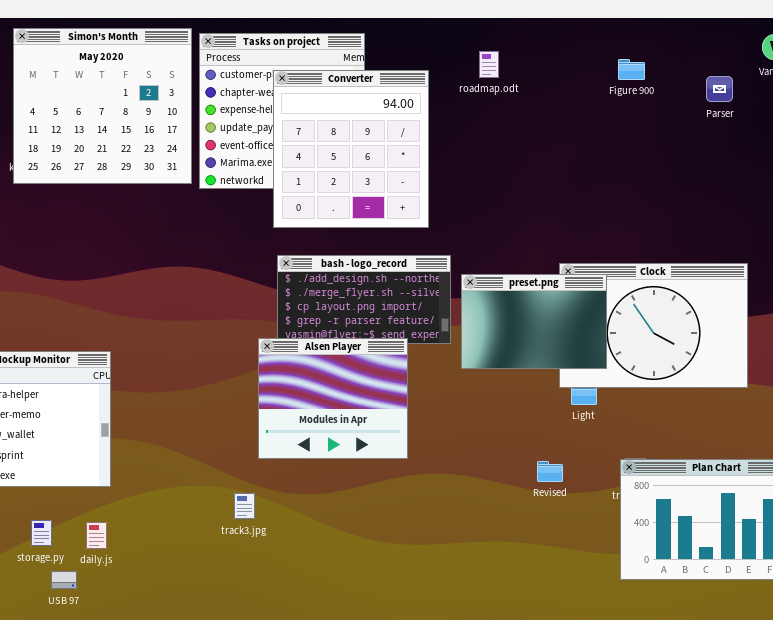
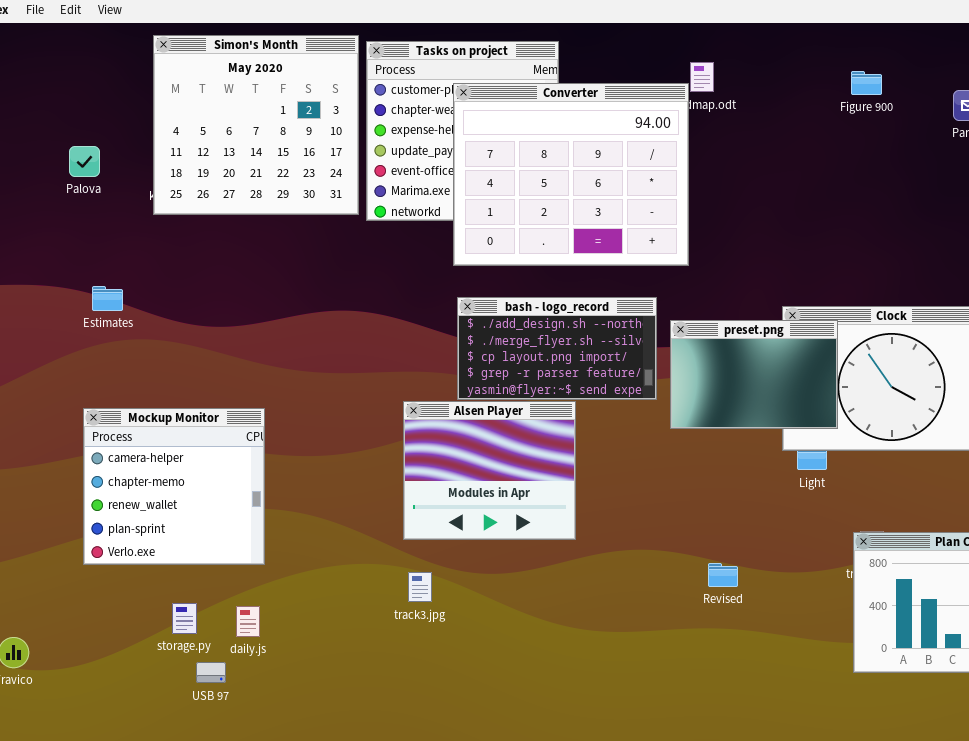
Converter: [273,70,429,228] -> [453,83,689,266], resized
Alsen Player: [258,338,408,459] -> [403,401,576,540], moved
Revised: [537,461,563,482] -> [708,563,738,587], moved

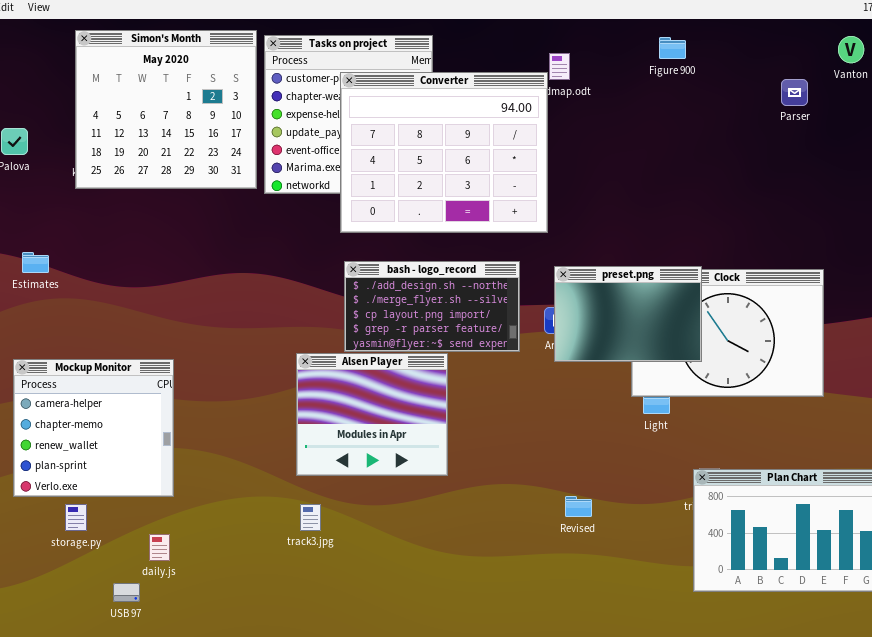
Figure 900: [851,71,882,95] -> [659,37,686,59], moved
preset.png: [670,320,838,429] -> [554,266,702,362], moved
storage.py: [172,603,197,634] -> [65,504,87,531], moved

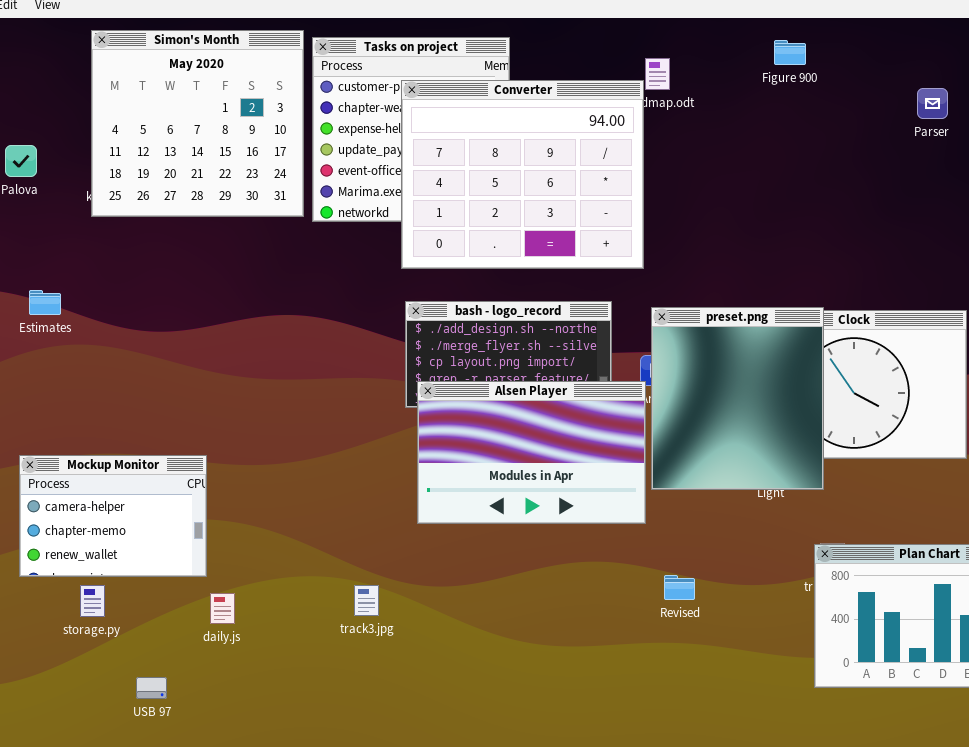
preset.png: [554,266,702,362] -> [651,307,824,490], resized
Alsen Player: [296,353,448,476] -> [417,381,646,524], moved, resized
Mockup Monitor: [13,359,174,497] -> [19,455,207,577], resized
daily.js: [149,534,170,561] -> [210,593,235,624], moved

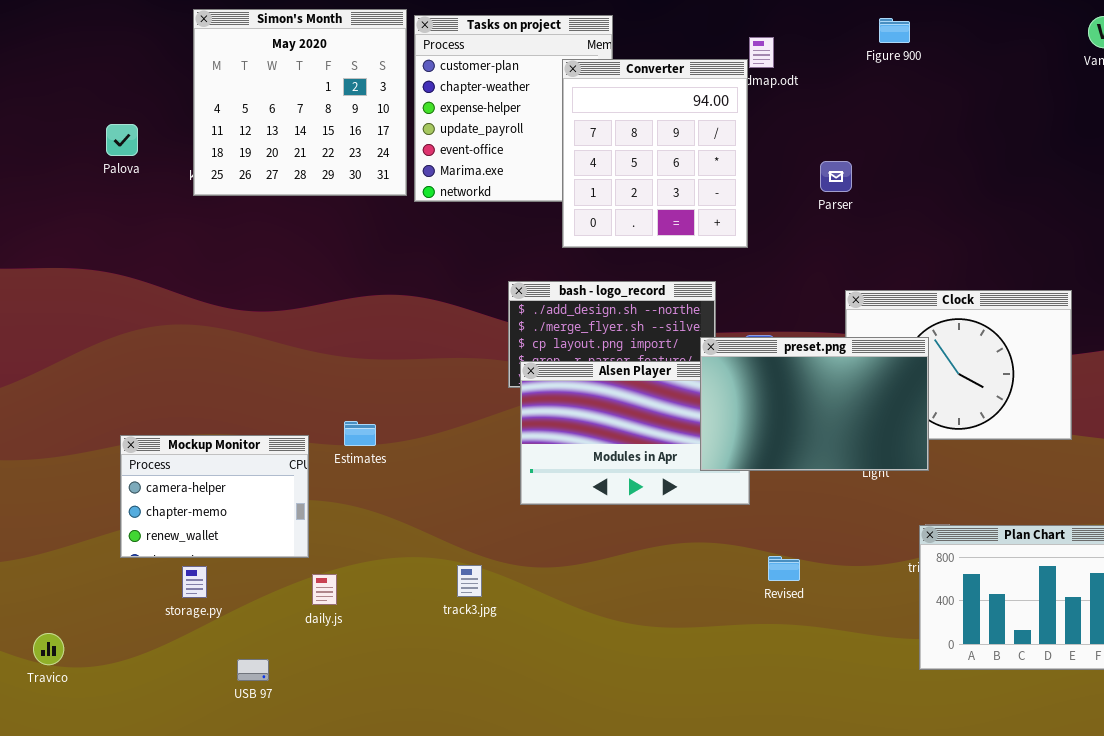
Converter: [401,80,644,269] -> [562,59,748,248], resized
Parser: [917,88,948,119] -> [820,161,852,192], moved
Estimates: [29,290,61,315] -> [344,421,376,446], moved
preset.png: [651,307,824,490] -> [700,337,929,471], resized

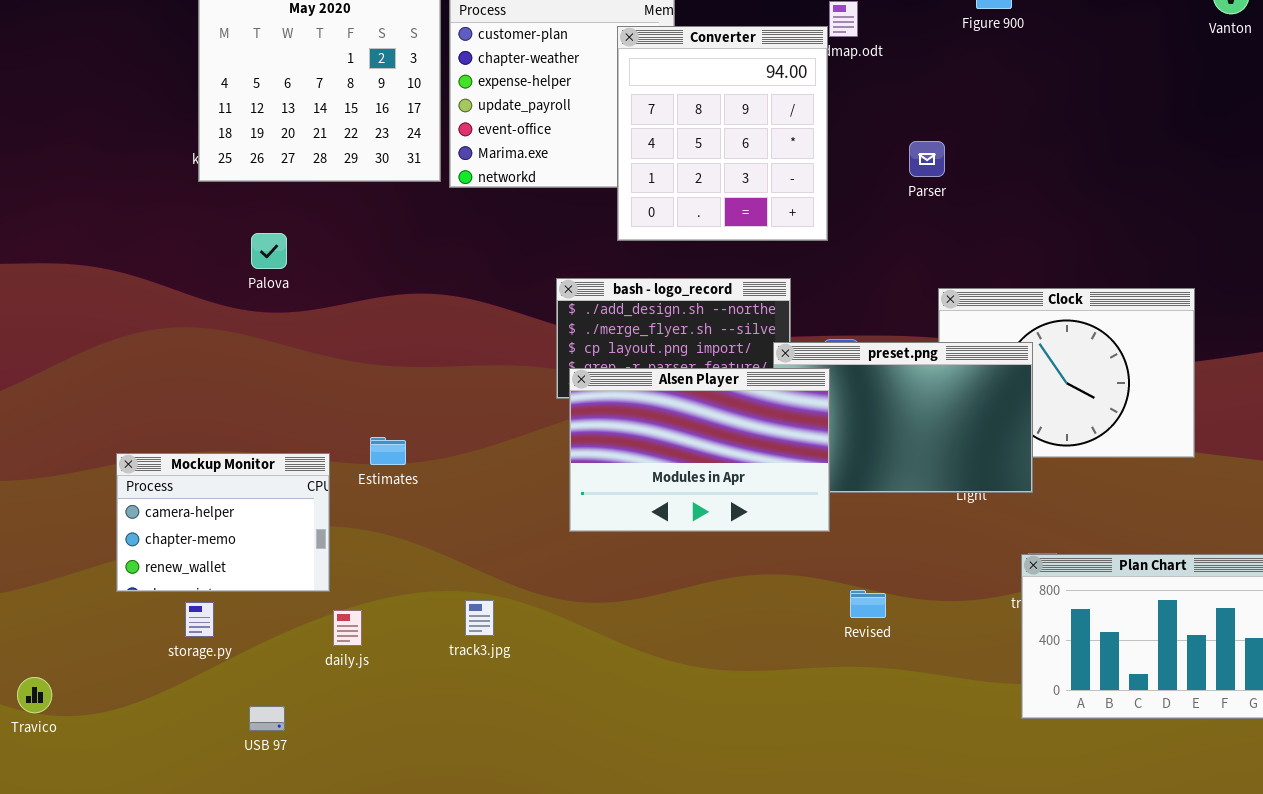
Palova: [106,124,138,156] -> [251,233,287,269], moved
Alsen Player: [520,361,750,505] -> [569,368,830,532], raised
track3.jpg: [457,565,482,597] -> [465,600,494,636], moved

